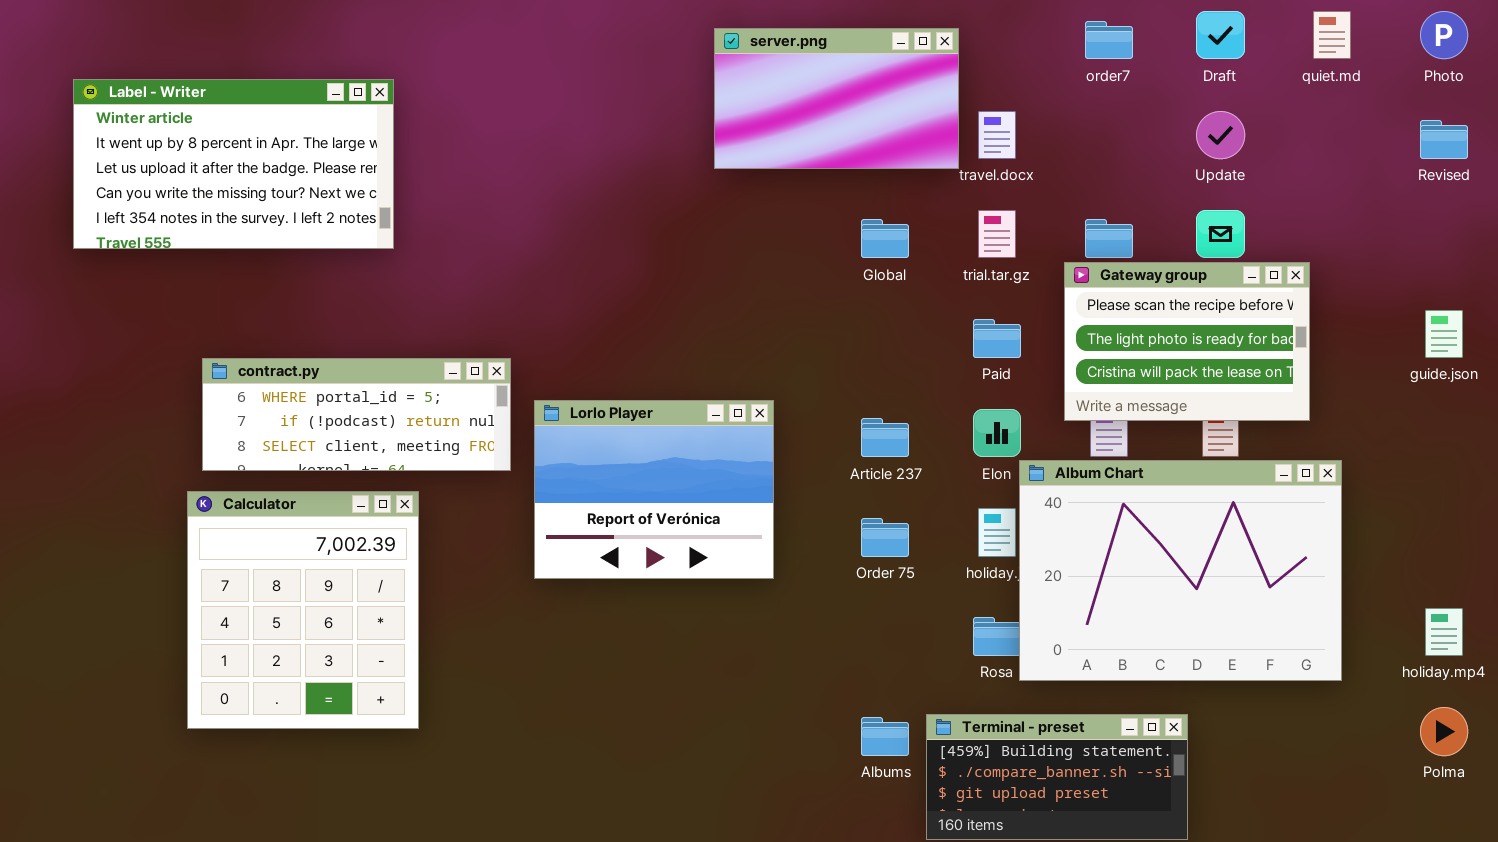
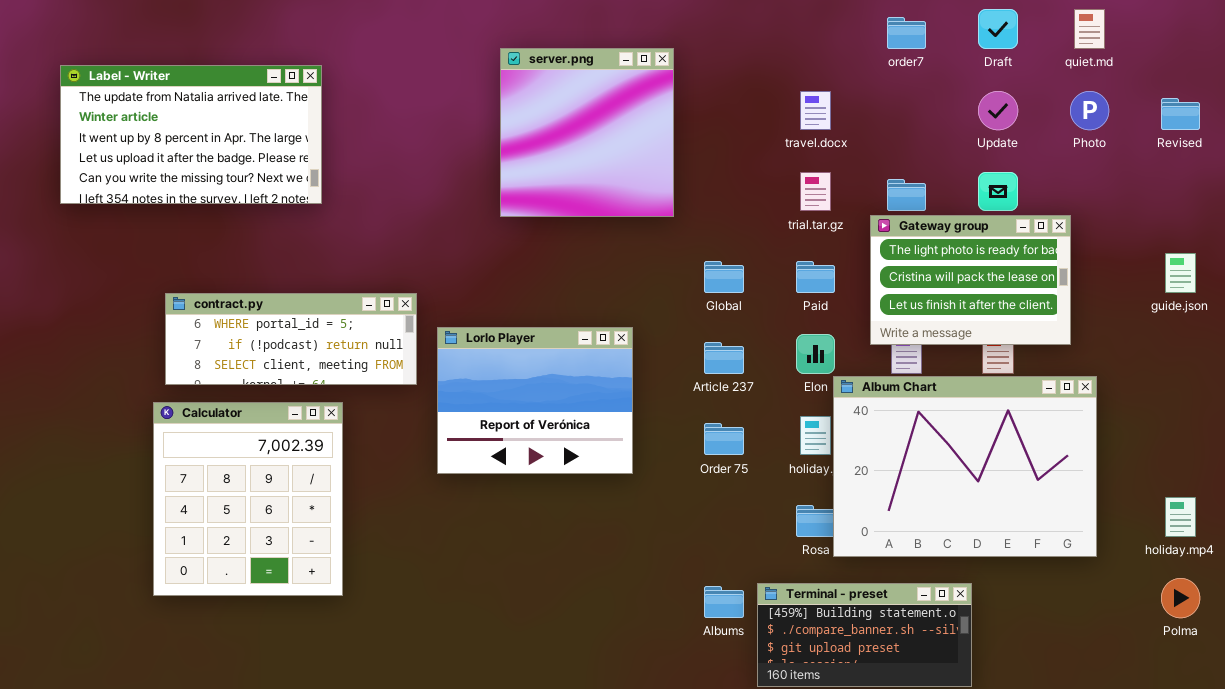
Photo: [1420,11,1468,59] -> [1070,91,1109,130], moved
server.png: [714,28,959,169] -> [500,48,674,217], moved, resized
Label - Writer: [73,79,394,249] -> [60,65,322,204], scrolled up 1 row
Global: [861,219,909,258] -> [704,261,744,293], moved
Gateway group: [1064,262,1310,421] -> [870,215,1071,345], scrolled down 1 row

